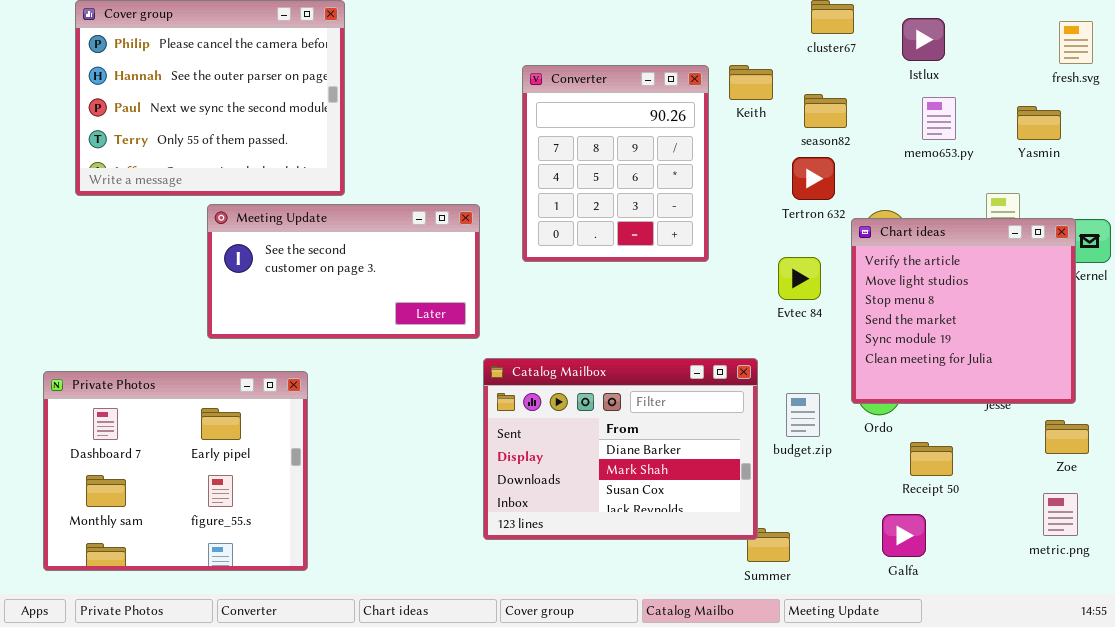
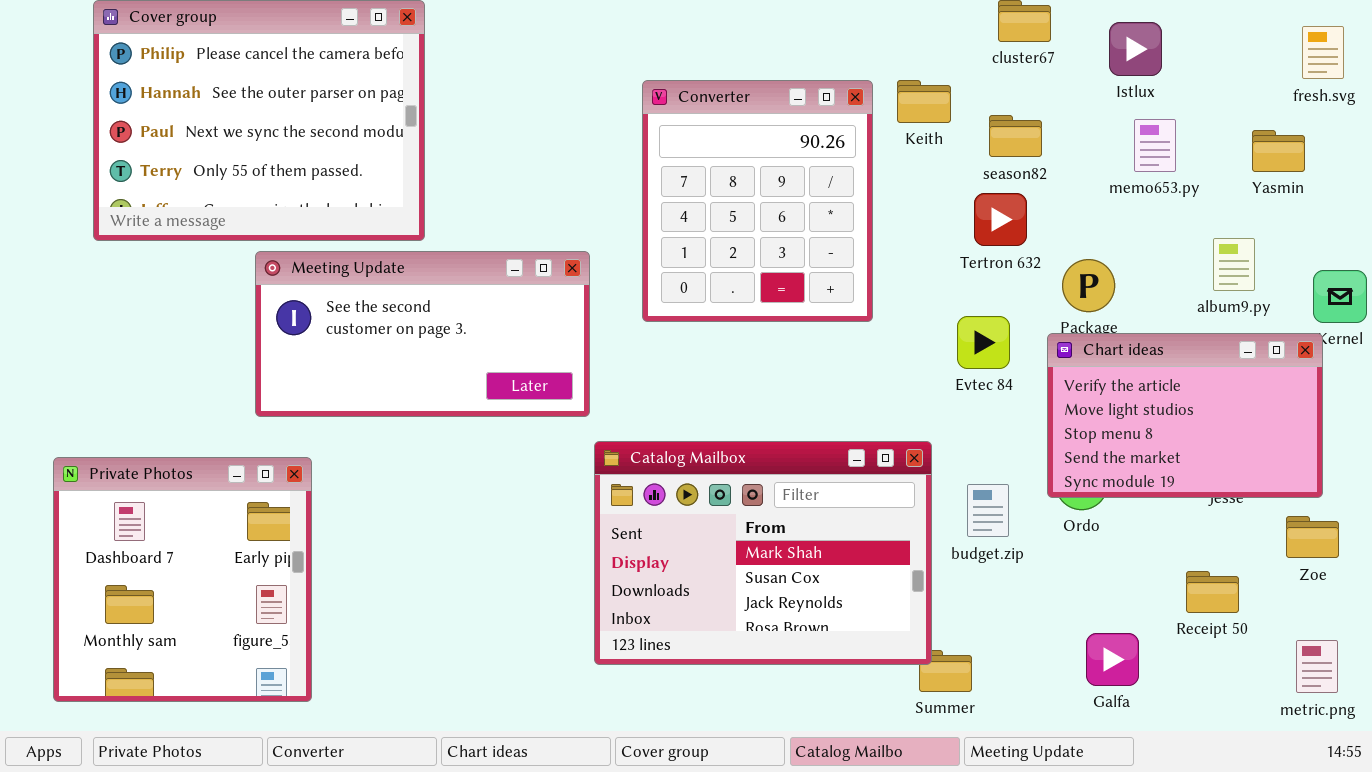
Chart ideas: [851,218,1076,404] -> [1047,333,1323,498], resized
Catalog Mailbox: [483,358,758,540] -> [594,441,932,665], scrolled down 1 row
Private Photos: [43,371,308,571] -> [53,457,312,702], resized
Receipt 50: [910,442,953,476] -> [1186,571,1239,613], moved
metric.png: [1043,493,1078,536] -> [1296,640,1338,693], moved

